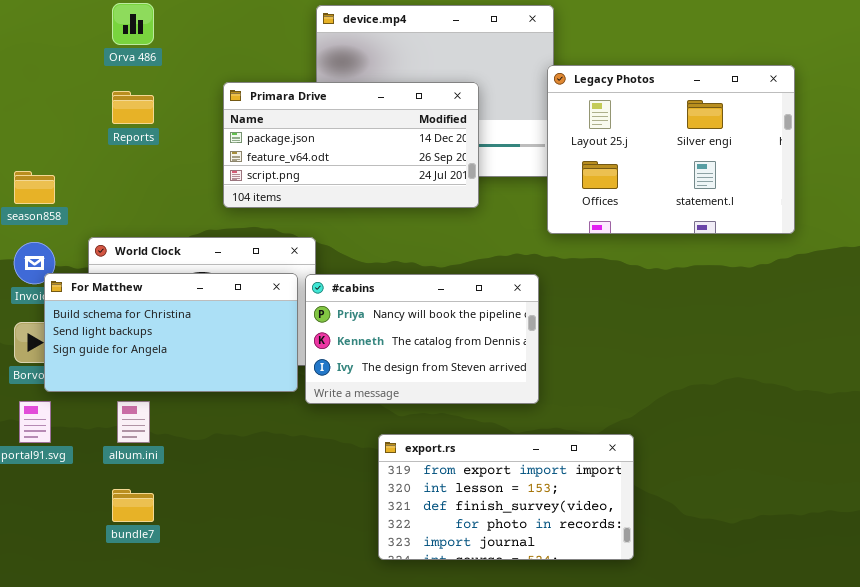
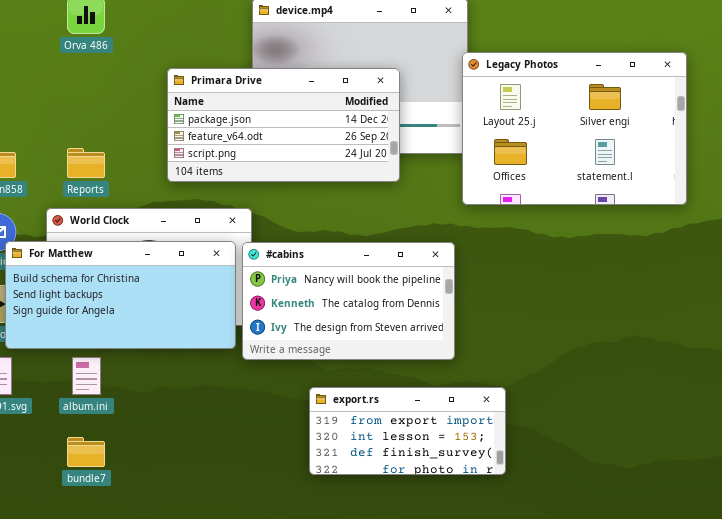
Reports: [112,91,154,124] -> [67,148,105,178], moved
export.rs: [378,434,634,560] -> [309,387,506,475], resized

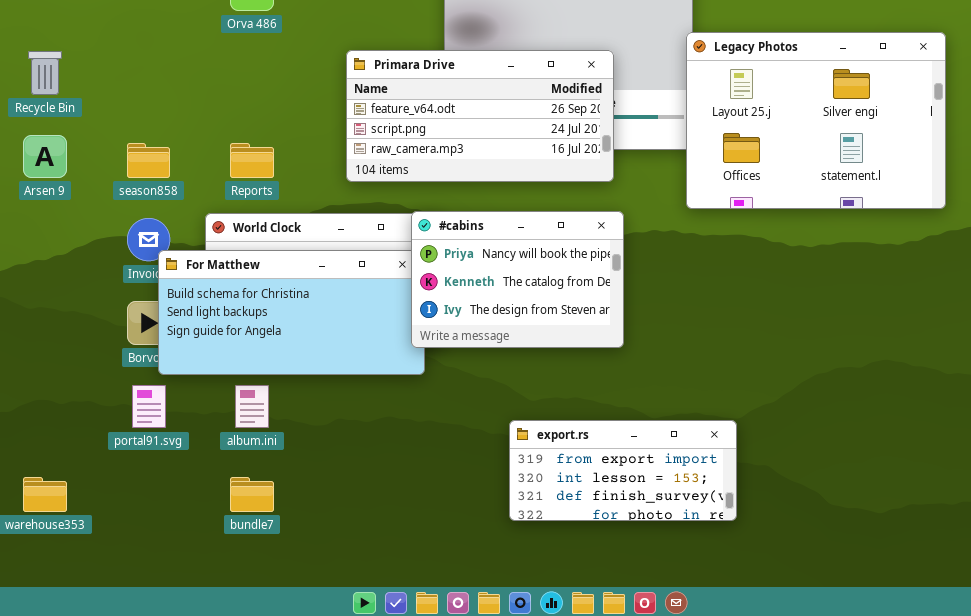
Primara Drive: [167,68,400,182] -> [346,50,614,182], scrolled down 1 row
#cabins: [242,242,455,360] -> [411,211,624,348], moved, resized

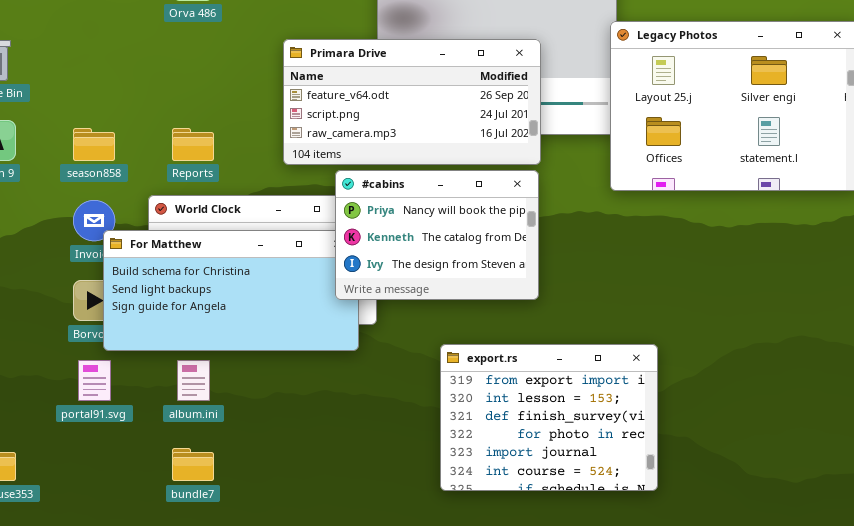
#cabins: [411,211,624,348] -> [335,170,539,300], moved
export.rs: [509,420,737,521] -> [440,344,658,491], resized

